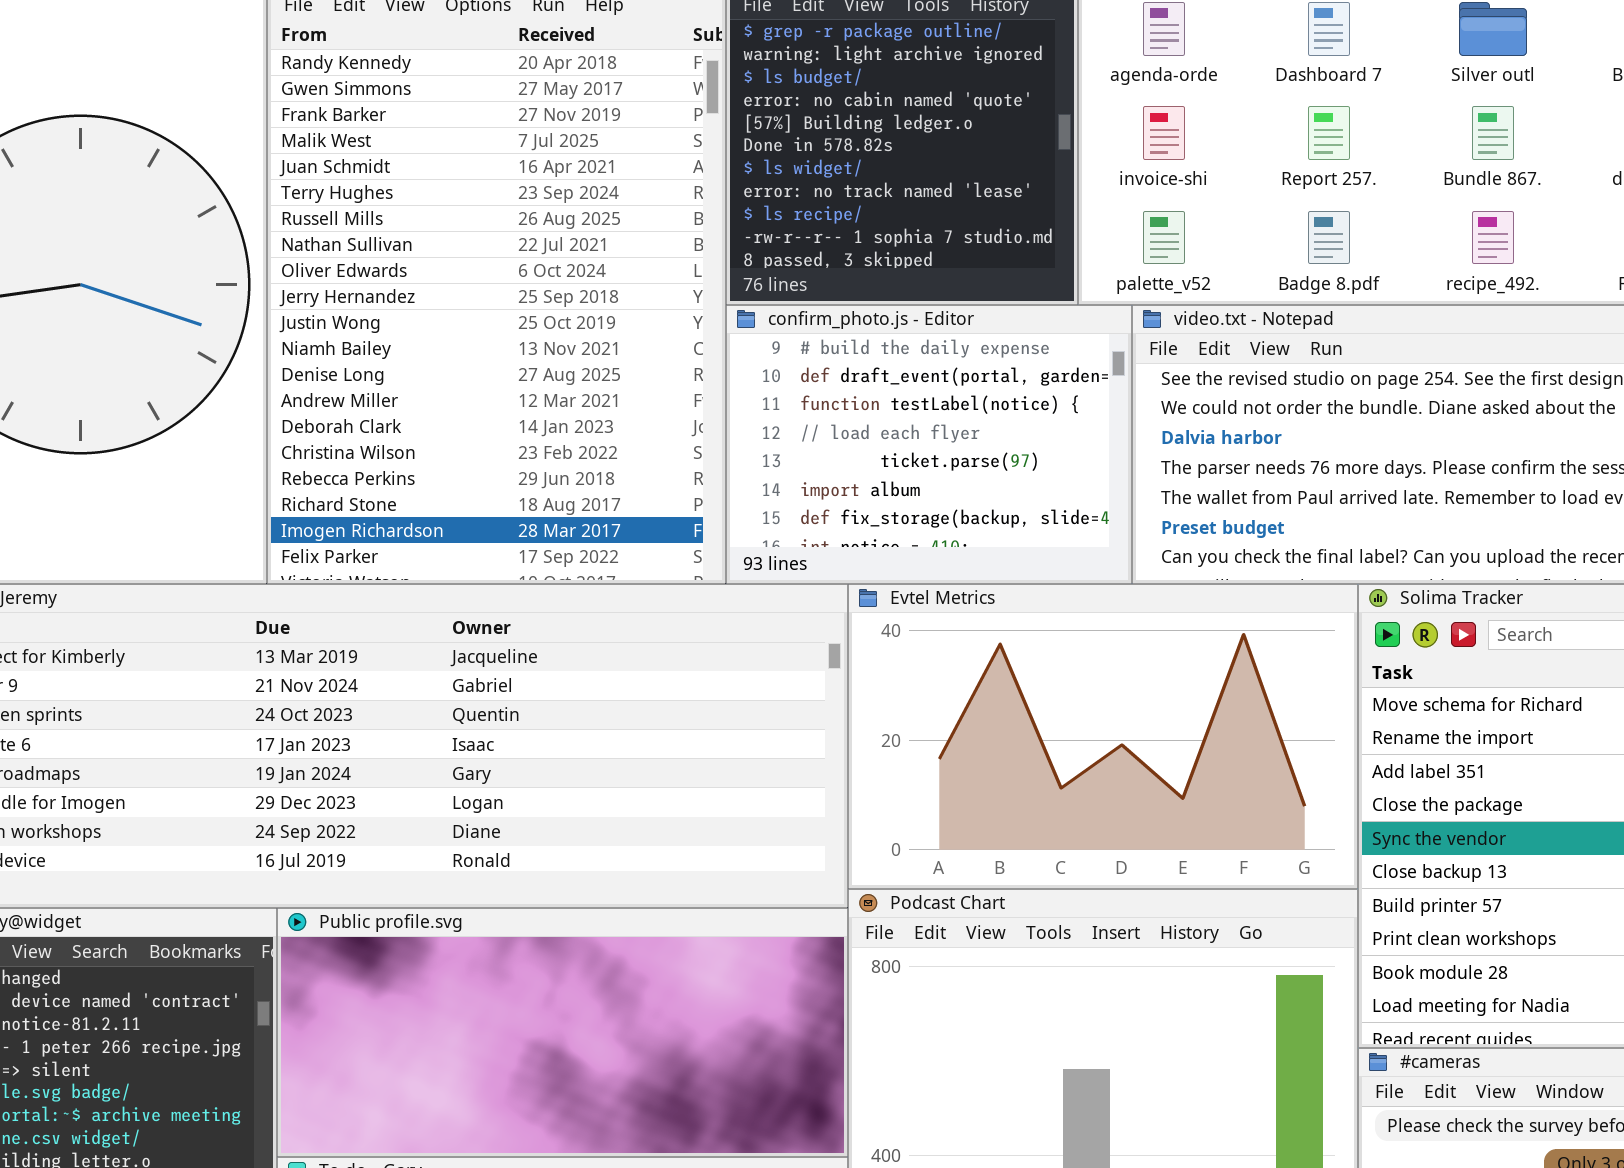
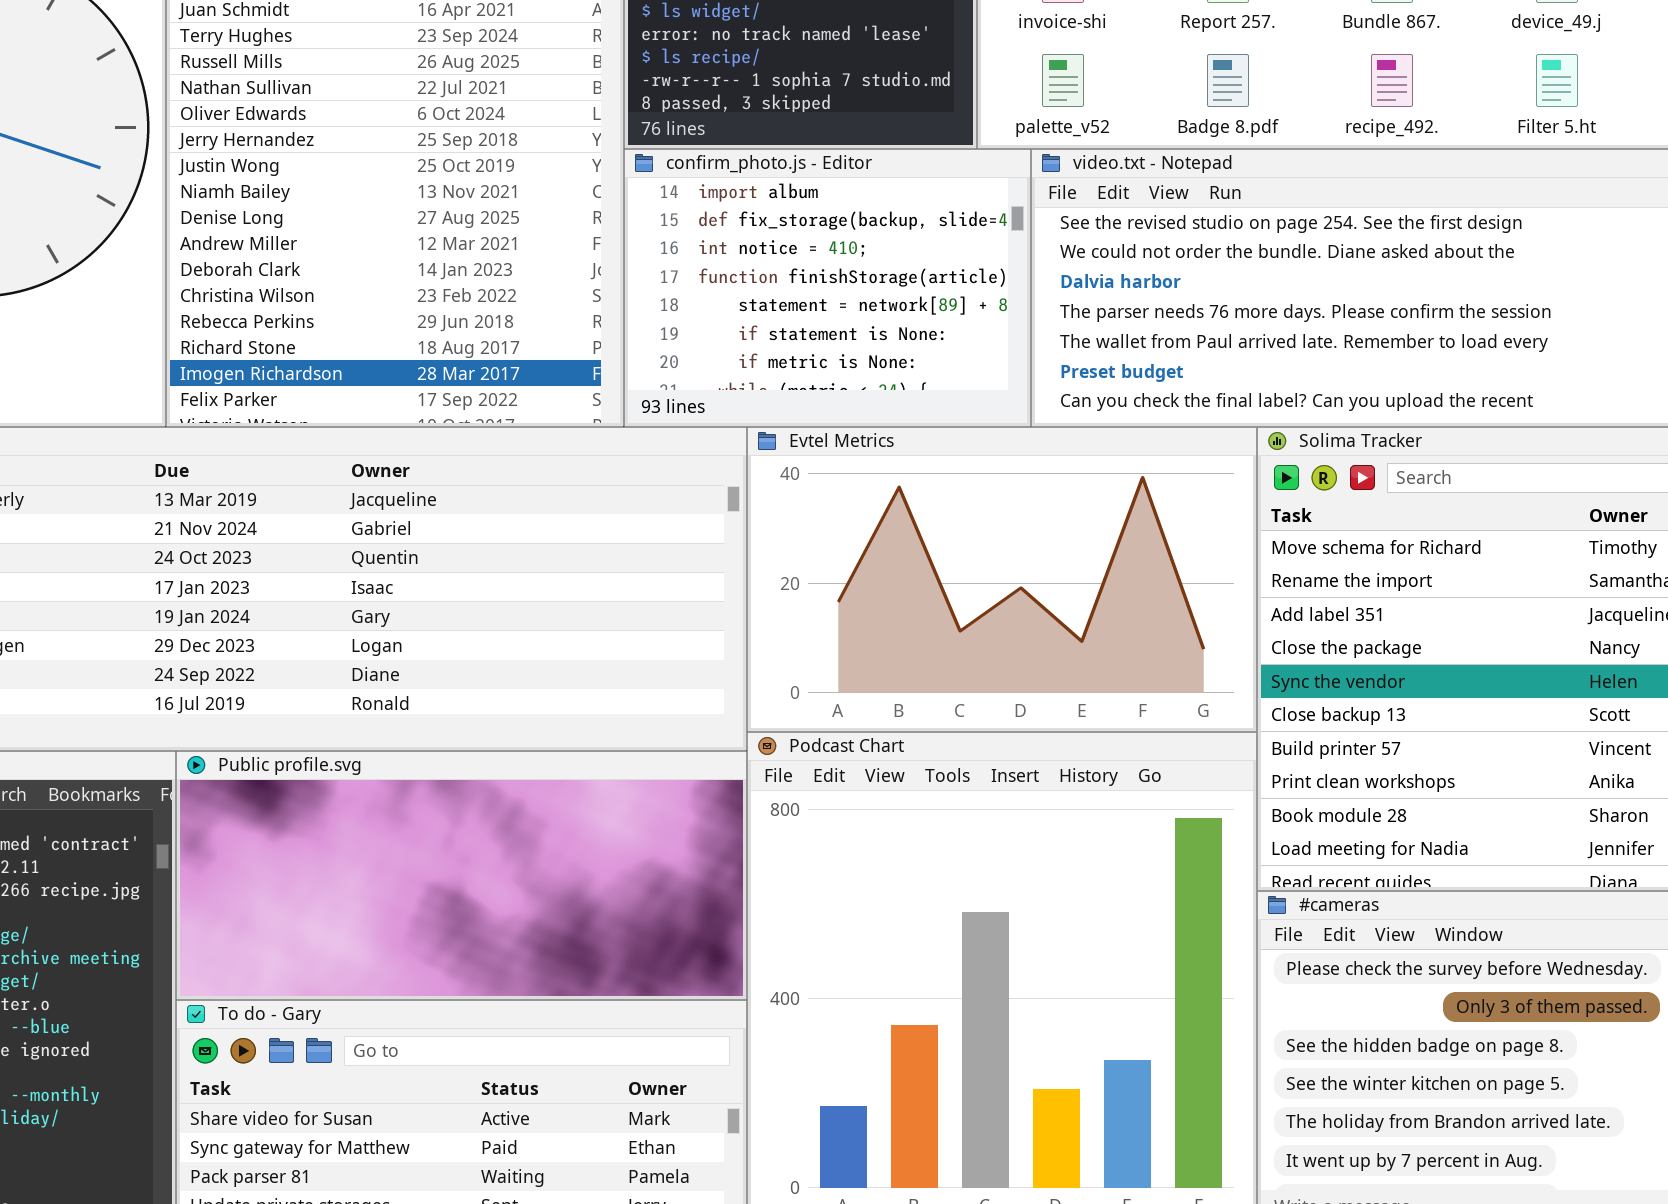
confirm_photo.js - Editor: [726,305,1132,584] -> [624,149,1031,427], scrolled down 5 rows

